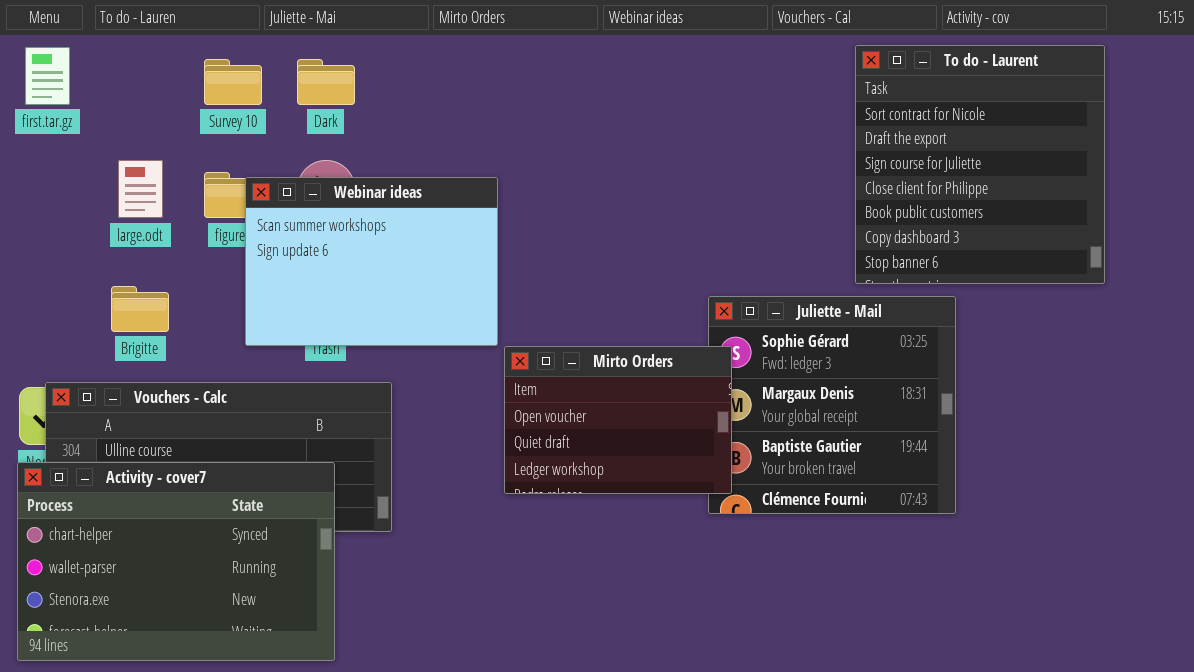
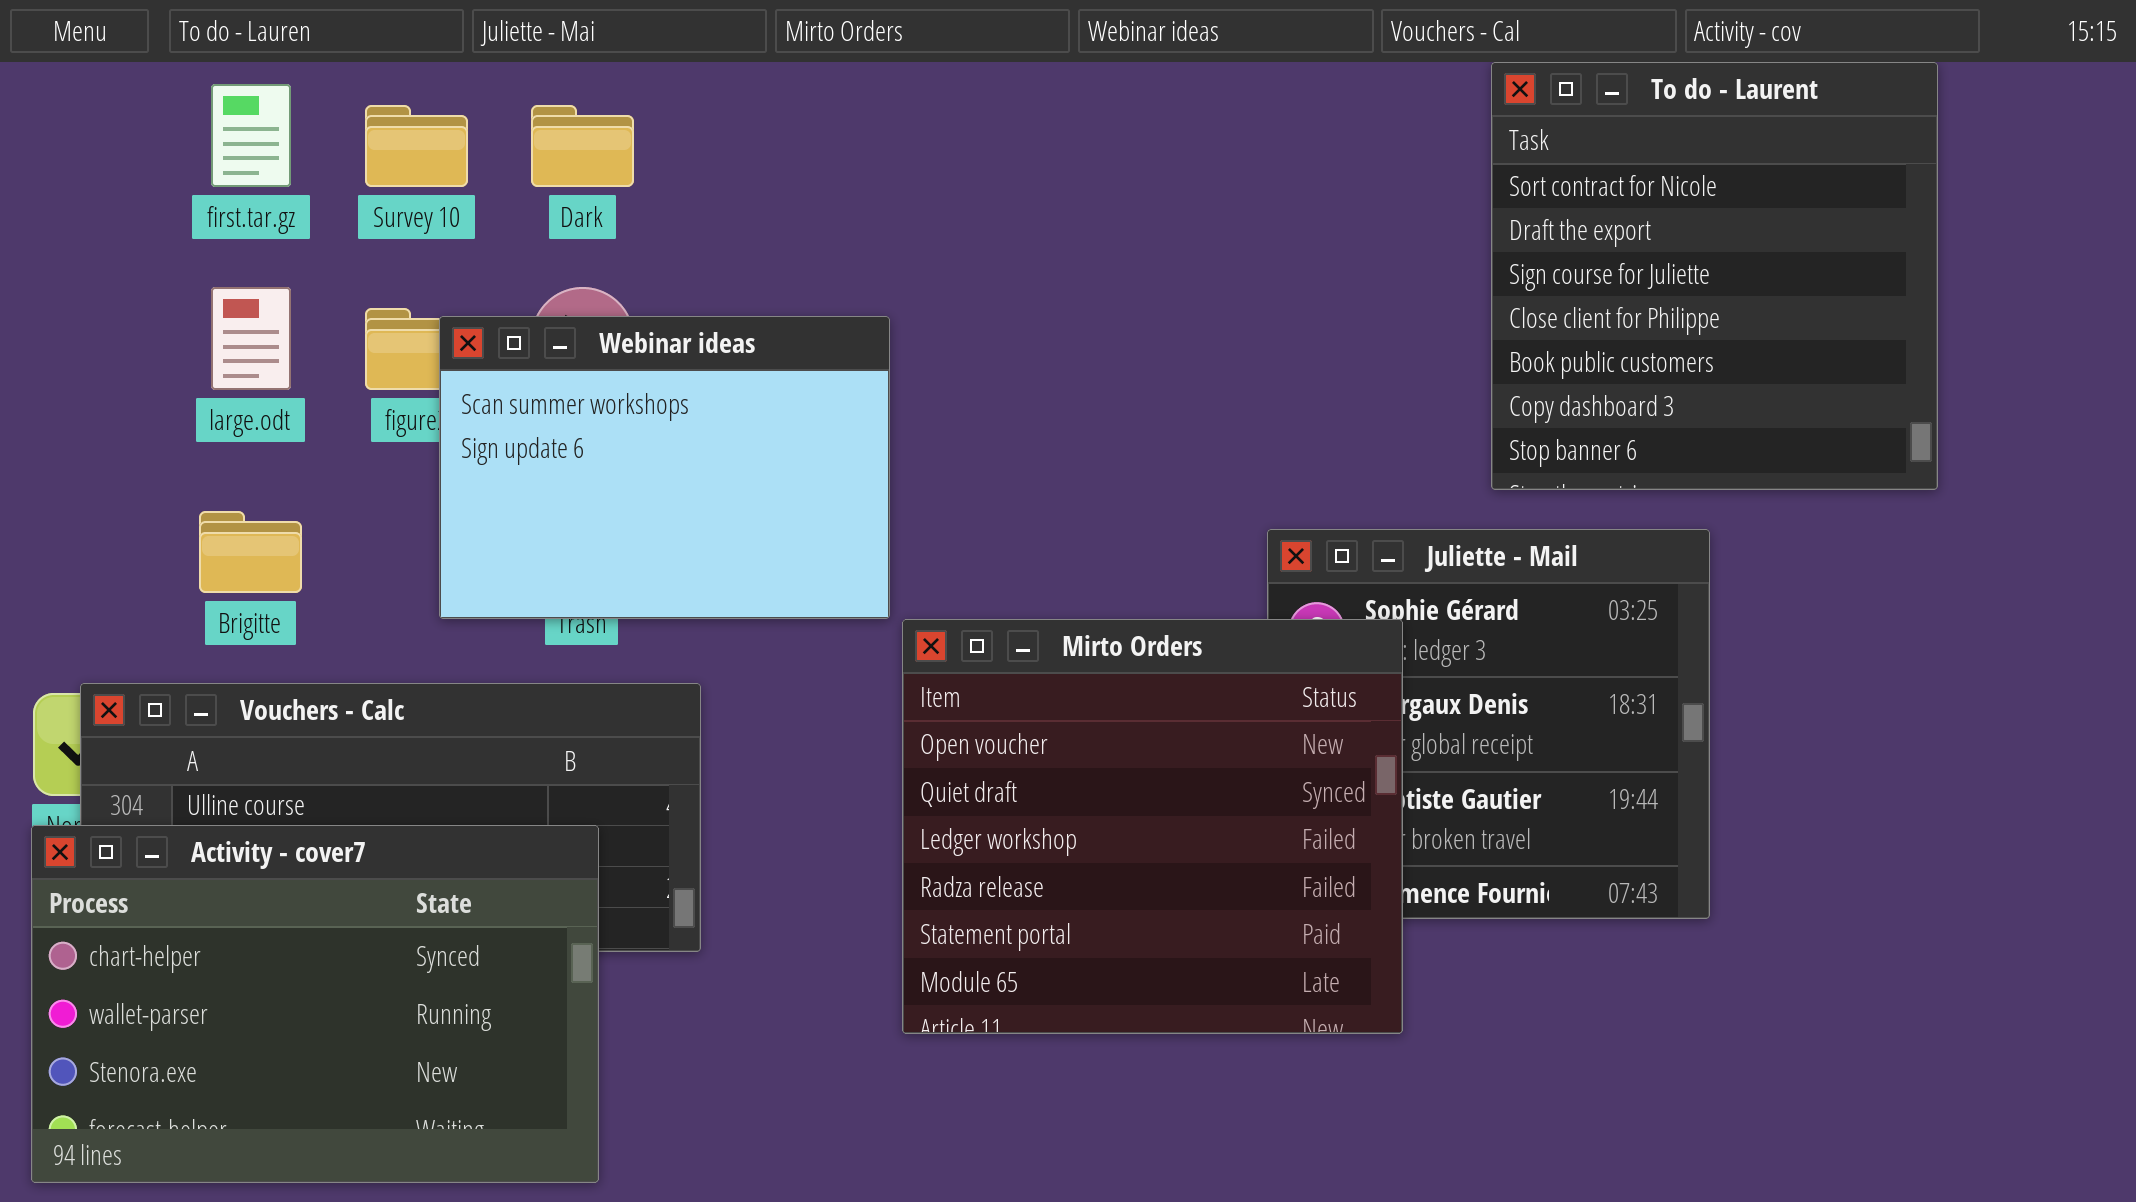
To do - Laurent: [855,45,1105,284] -> [1491,62,1938,490], moved
first.tar.gz: [25,47,70,105] -> [211,84,291,187], moved
Mirto Orders: [504,346,732,494] -> [902,619,1403,1034], resized

